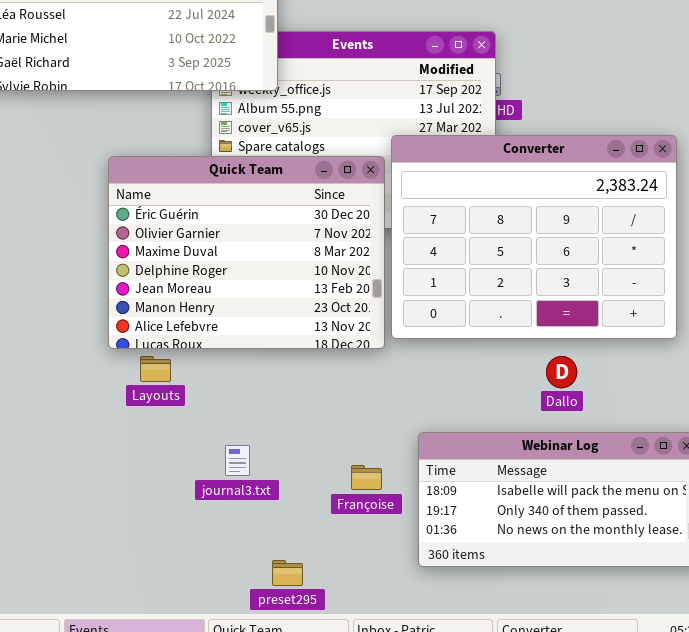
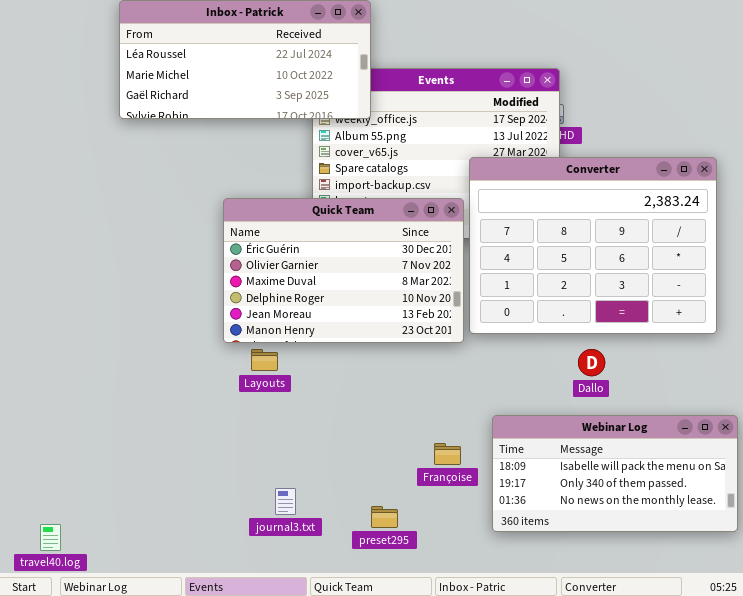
Quick Team: [108,156,385,349] -> [223,198,464,343], resized
Dallo: [546,356,577,388] -> [578,349,605,376], moved
journal3.txt: [225,445,250,476] -> [275,488,296,515], moved
preset295: [272,560,303,586] -> [371,506,398,528], moved

